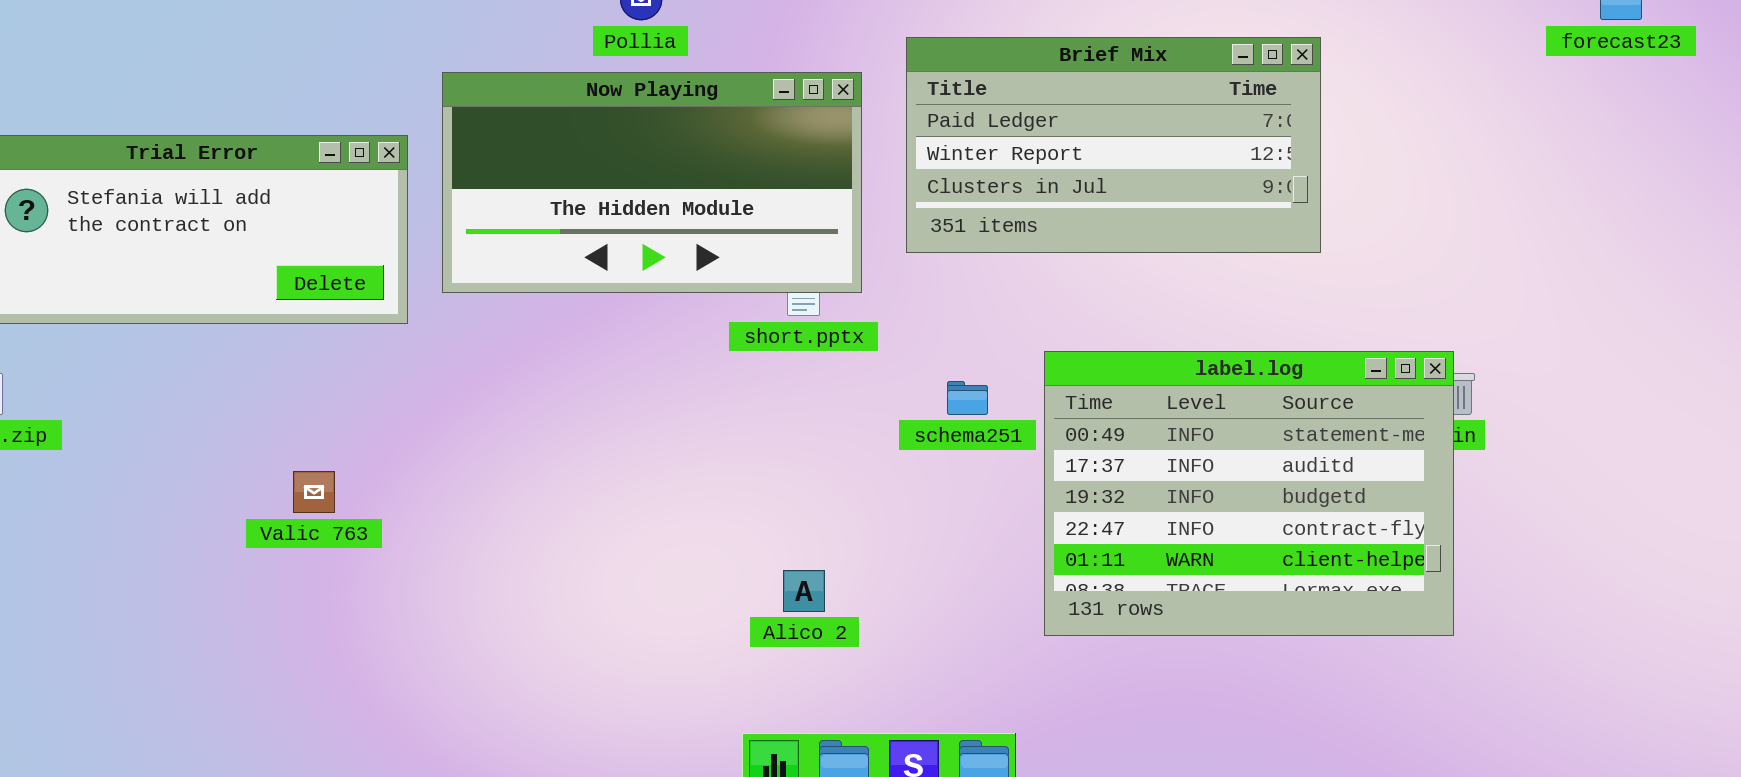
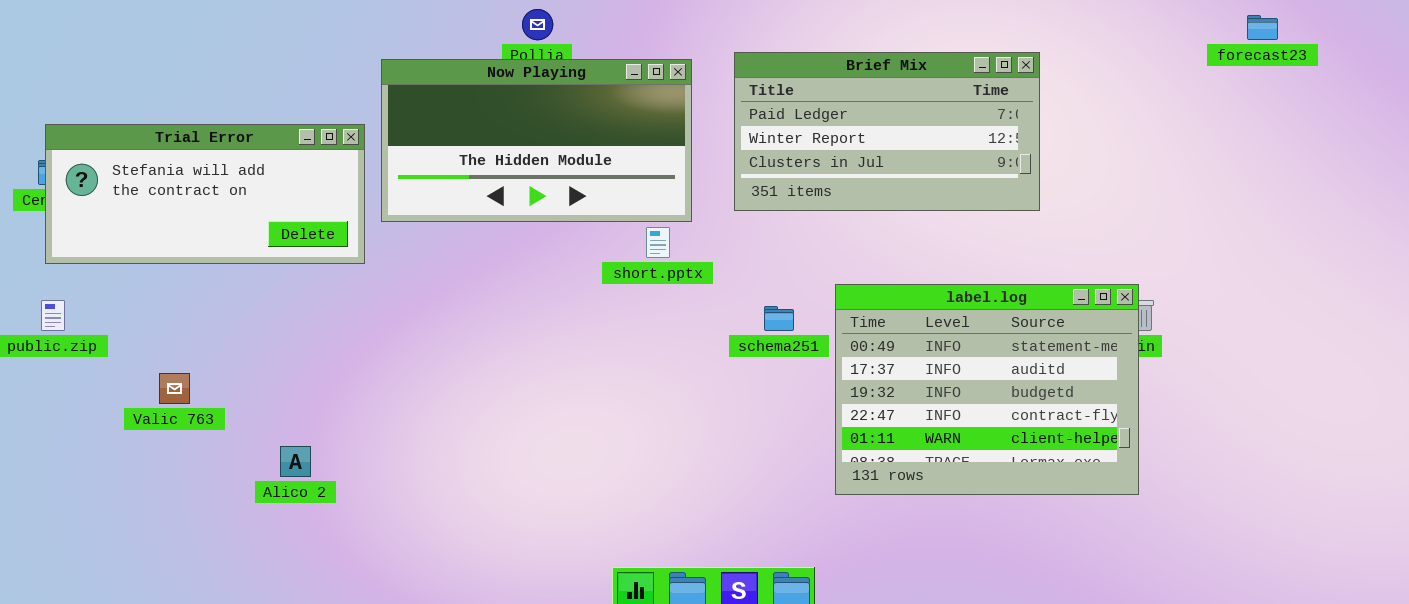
Now Playing: [442,72,862,293] -> [381,59,692,222], moved
Valic 763: [293,471,335,513] -> [159,373,190,404], moved
Alico 2: [783,570,825,612] -> [280,446,311,477], moved

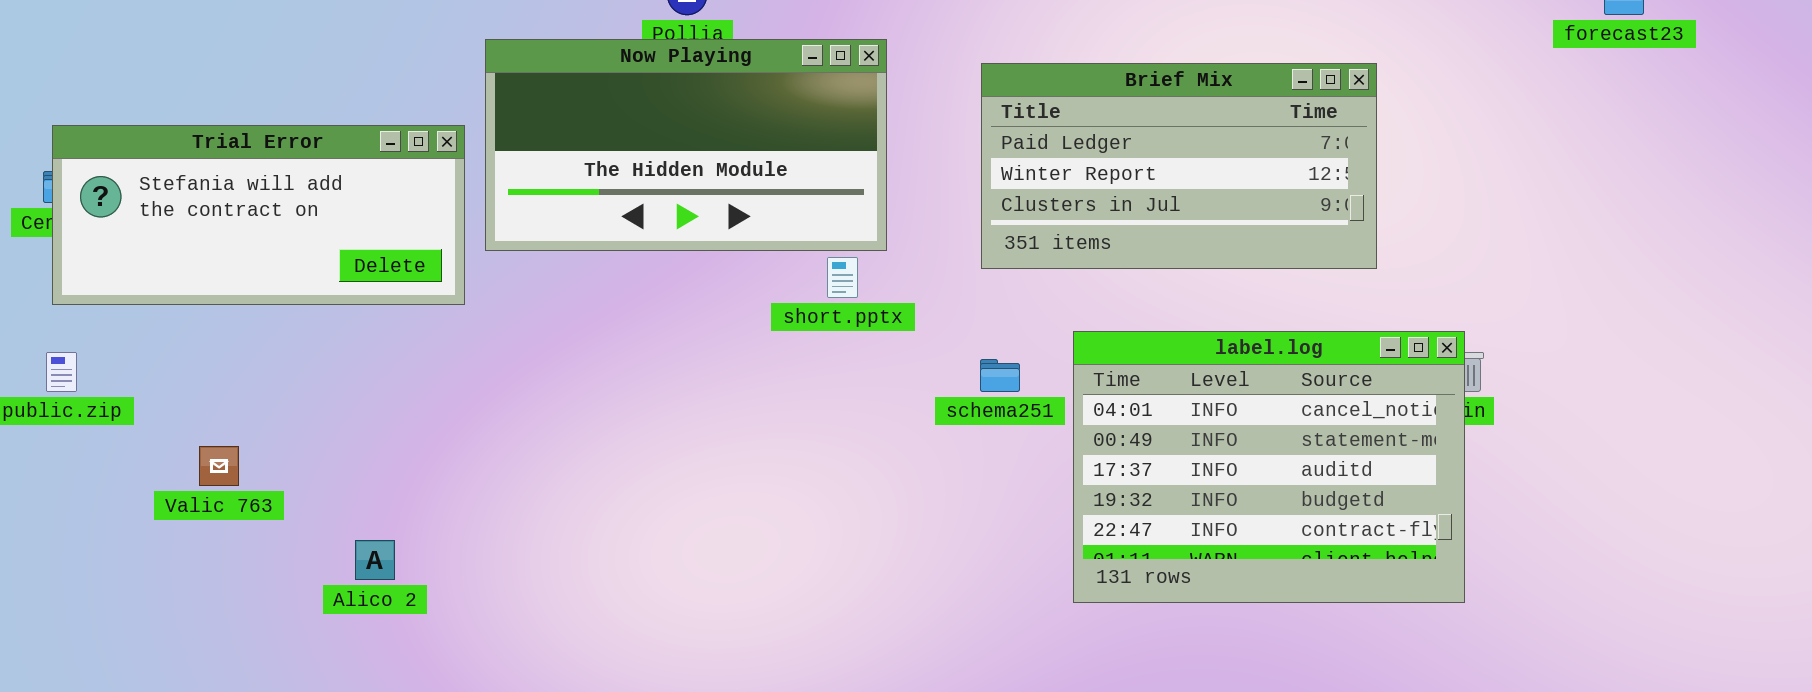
Brief Mix: [734,52,1040,211] -> [981,63,1377,269], moved
label.log: [835,284,1139,495] -> [1073,331,1465,603], scrolled up 1 row

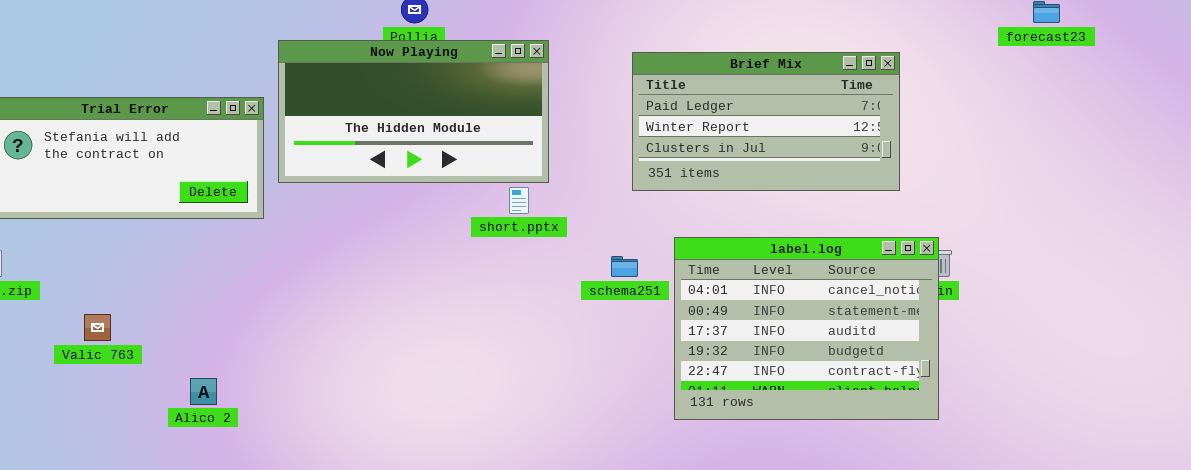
Brief Mix: [981,63,1377,269] -> [632,52,900,191], moved

